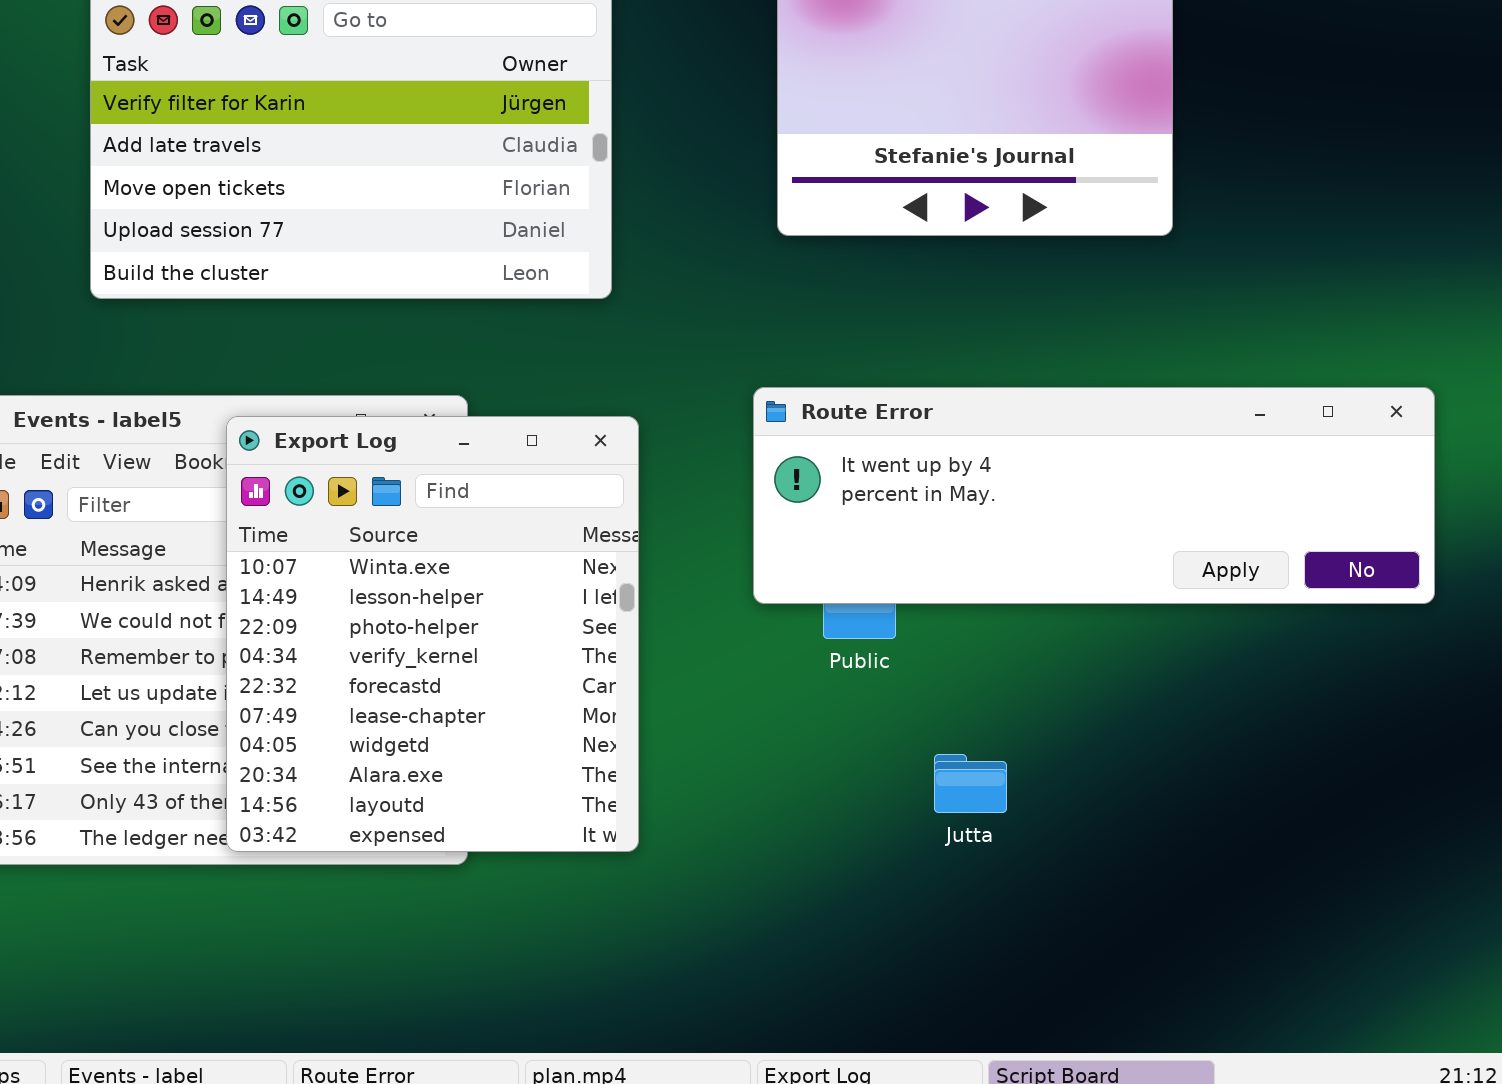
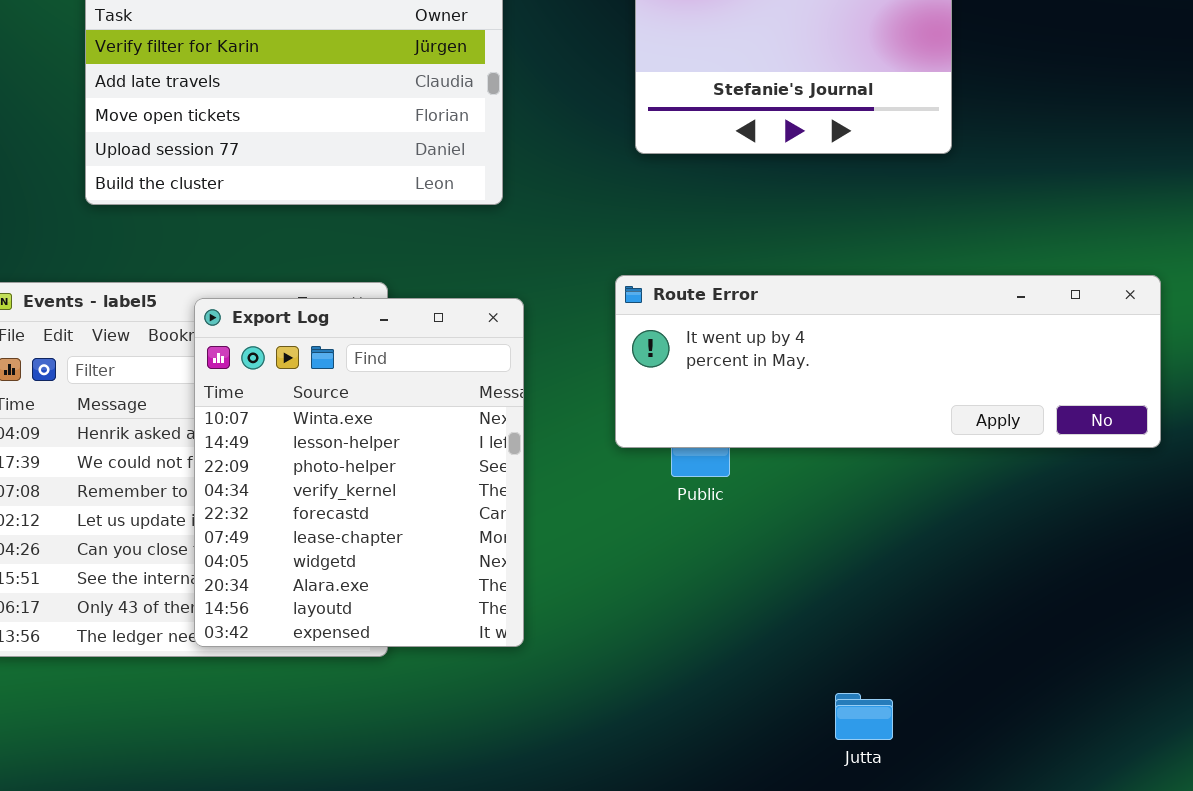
Jutta: [934,754,1007,813] -> [835,693,893,740], moved

